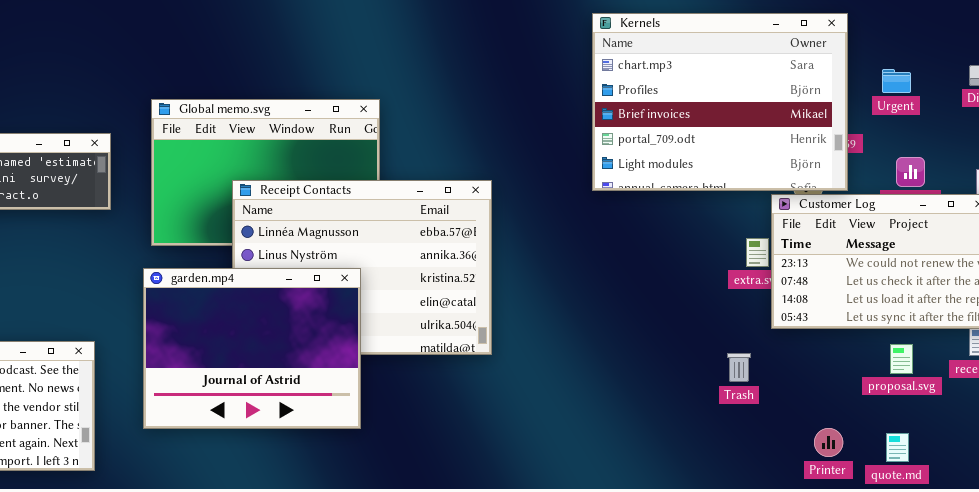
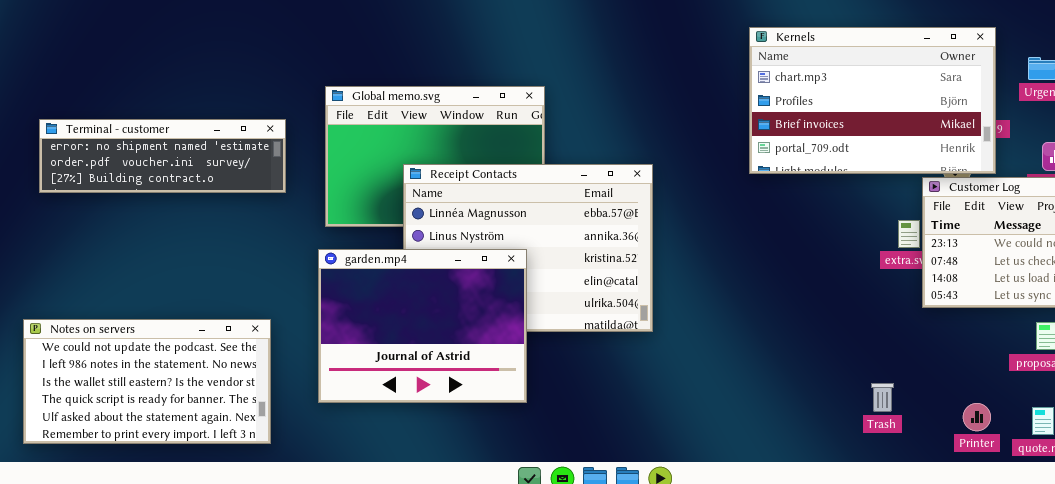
Kernels: [592,13,848,191] -> [749,27,996,174], resized
Trash: [727,353,751,382] -> [871,383,894,412], moved

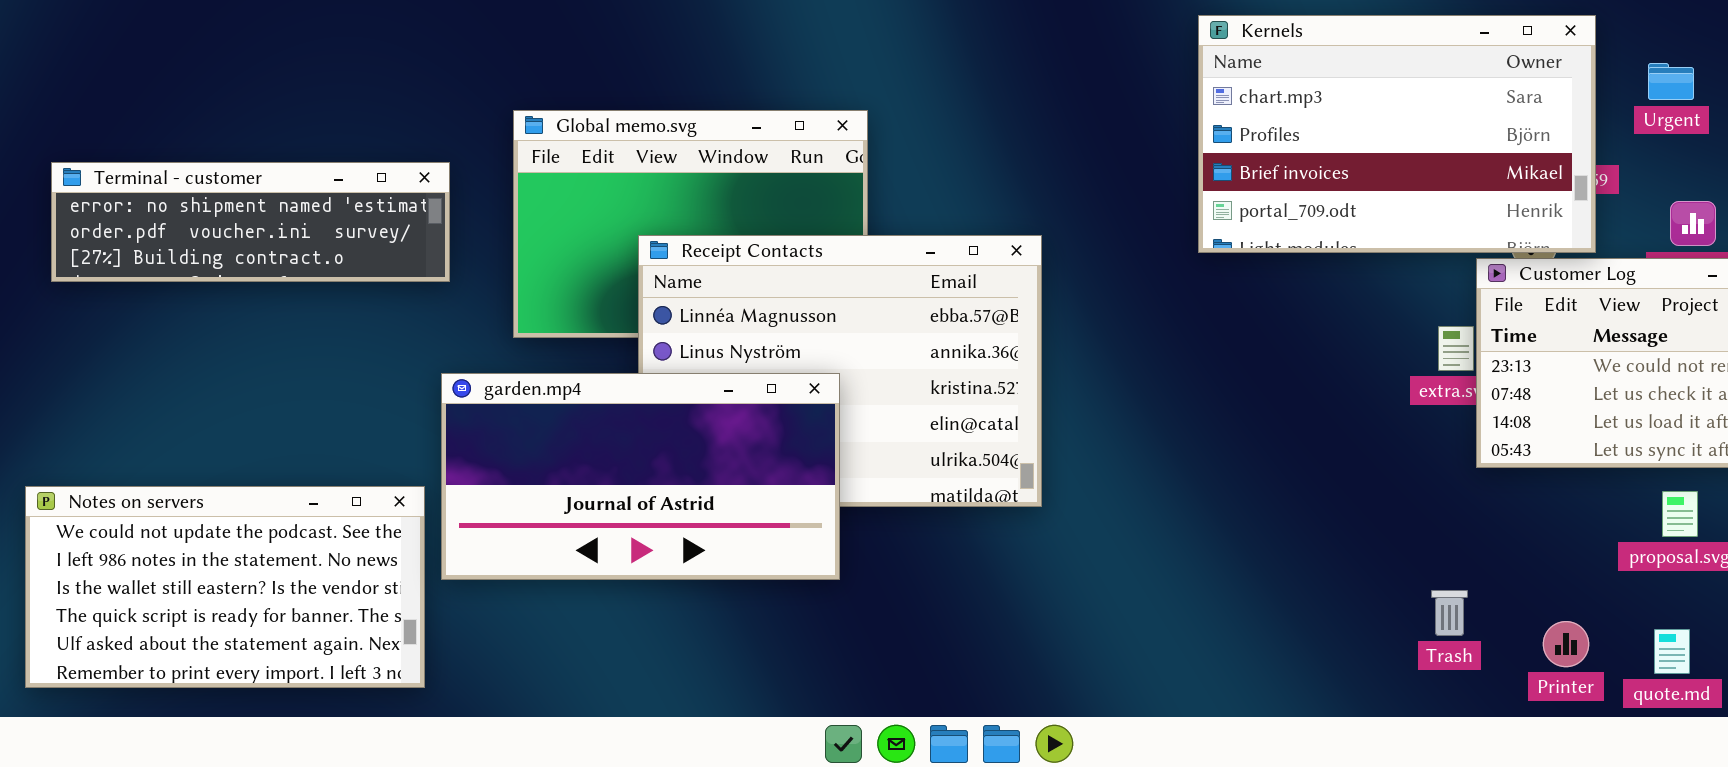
garden.mp4: [318,249,527,403] -> [441,373,840,580], resized
Trash: [871,383,894,412] -> [1431,590,1468,636], moved

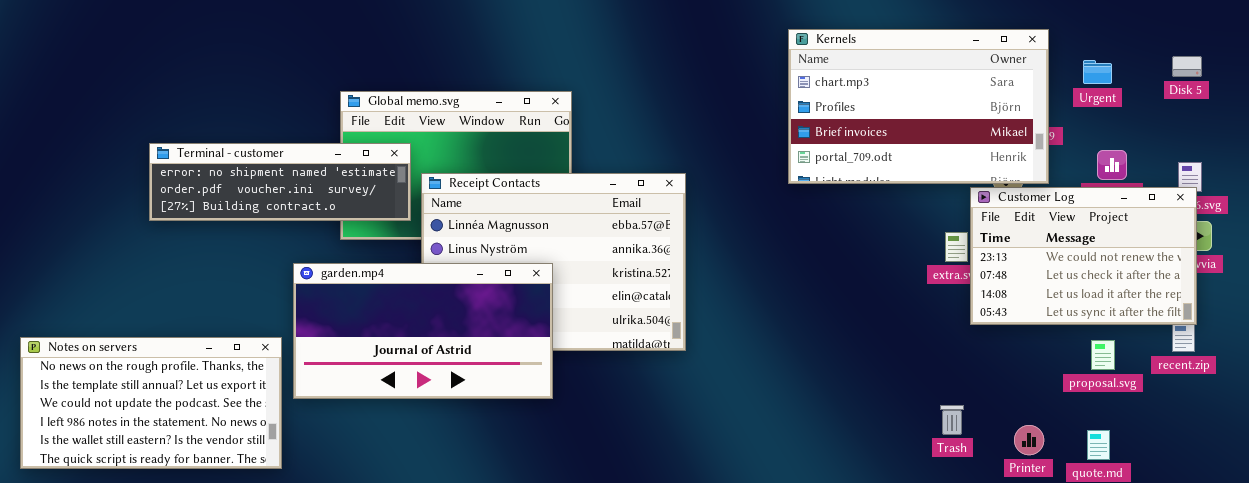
Terminal - customer: [51,162,450,282] -> [149,143,411,221], moved
Notes on servers: [25,486,425,688] -> [20,337,282,469], scrolled up 2 rows

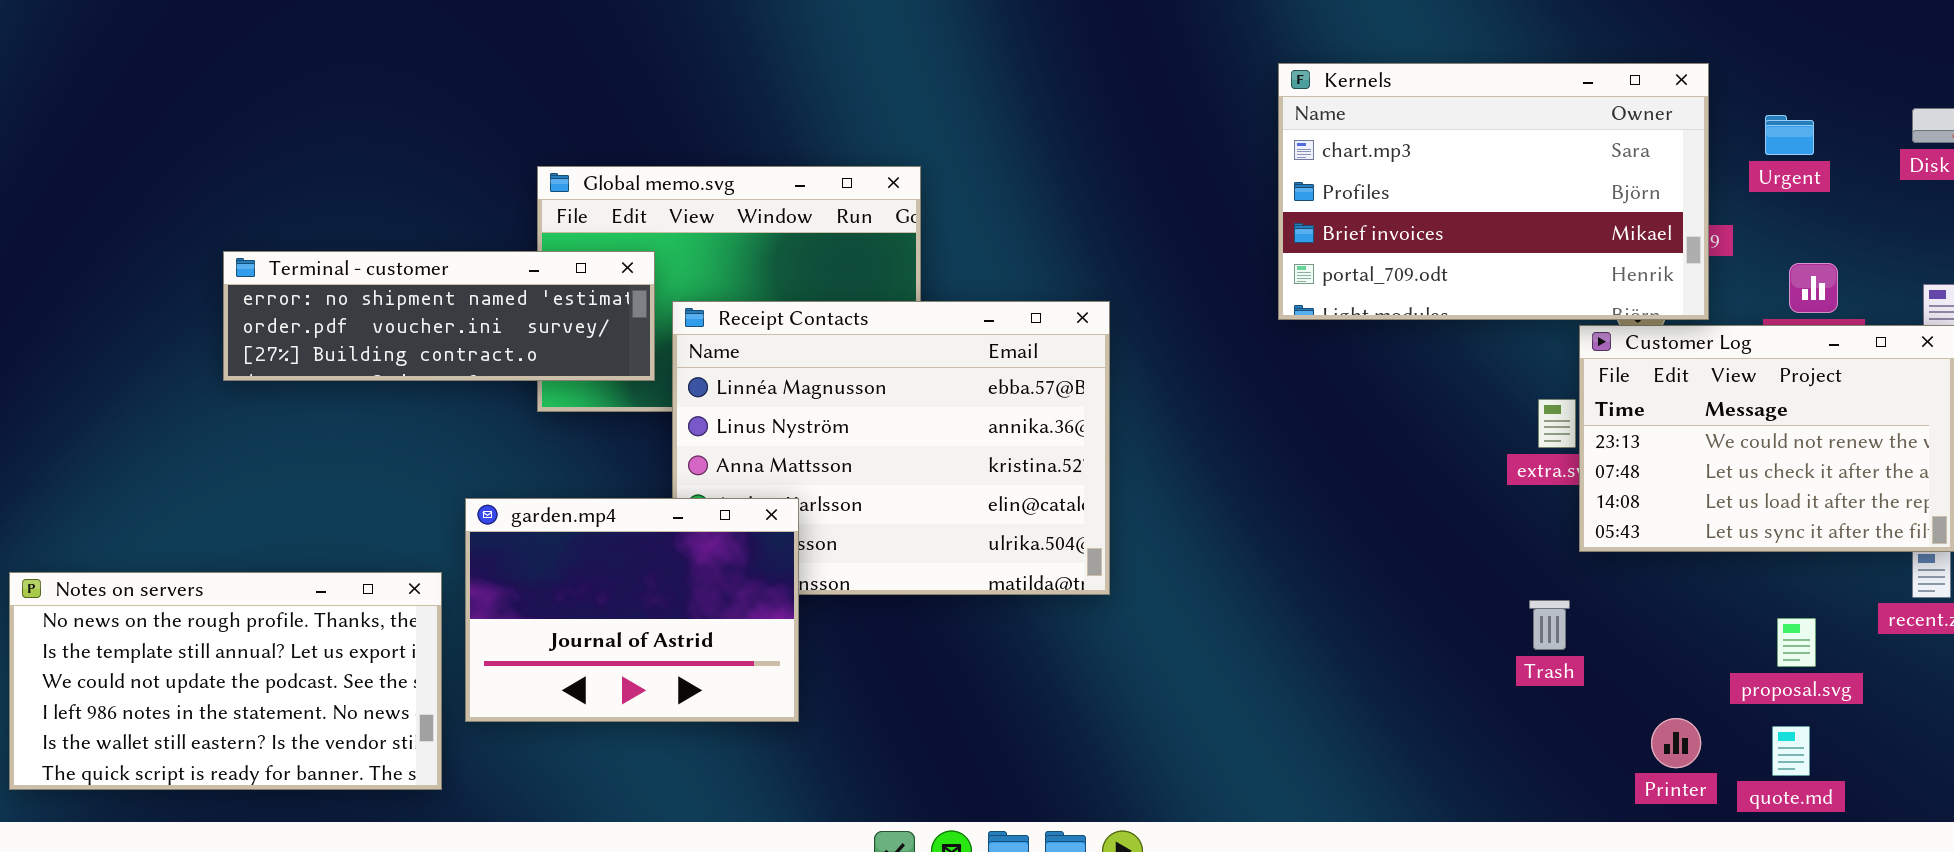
garden.mp4: [293,263,553,399] -> [465,498,799,722], moved, resized
proposal.svg: [1091,340,1115,370] -> [1777,618,1816,667], moved
Trash: [940,405,964,435] -> [1529,600,1570,650], moved

